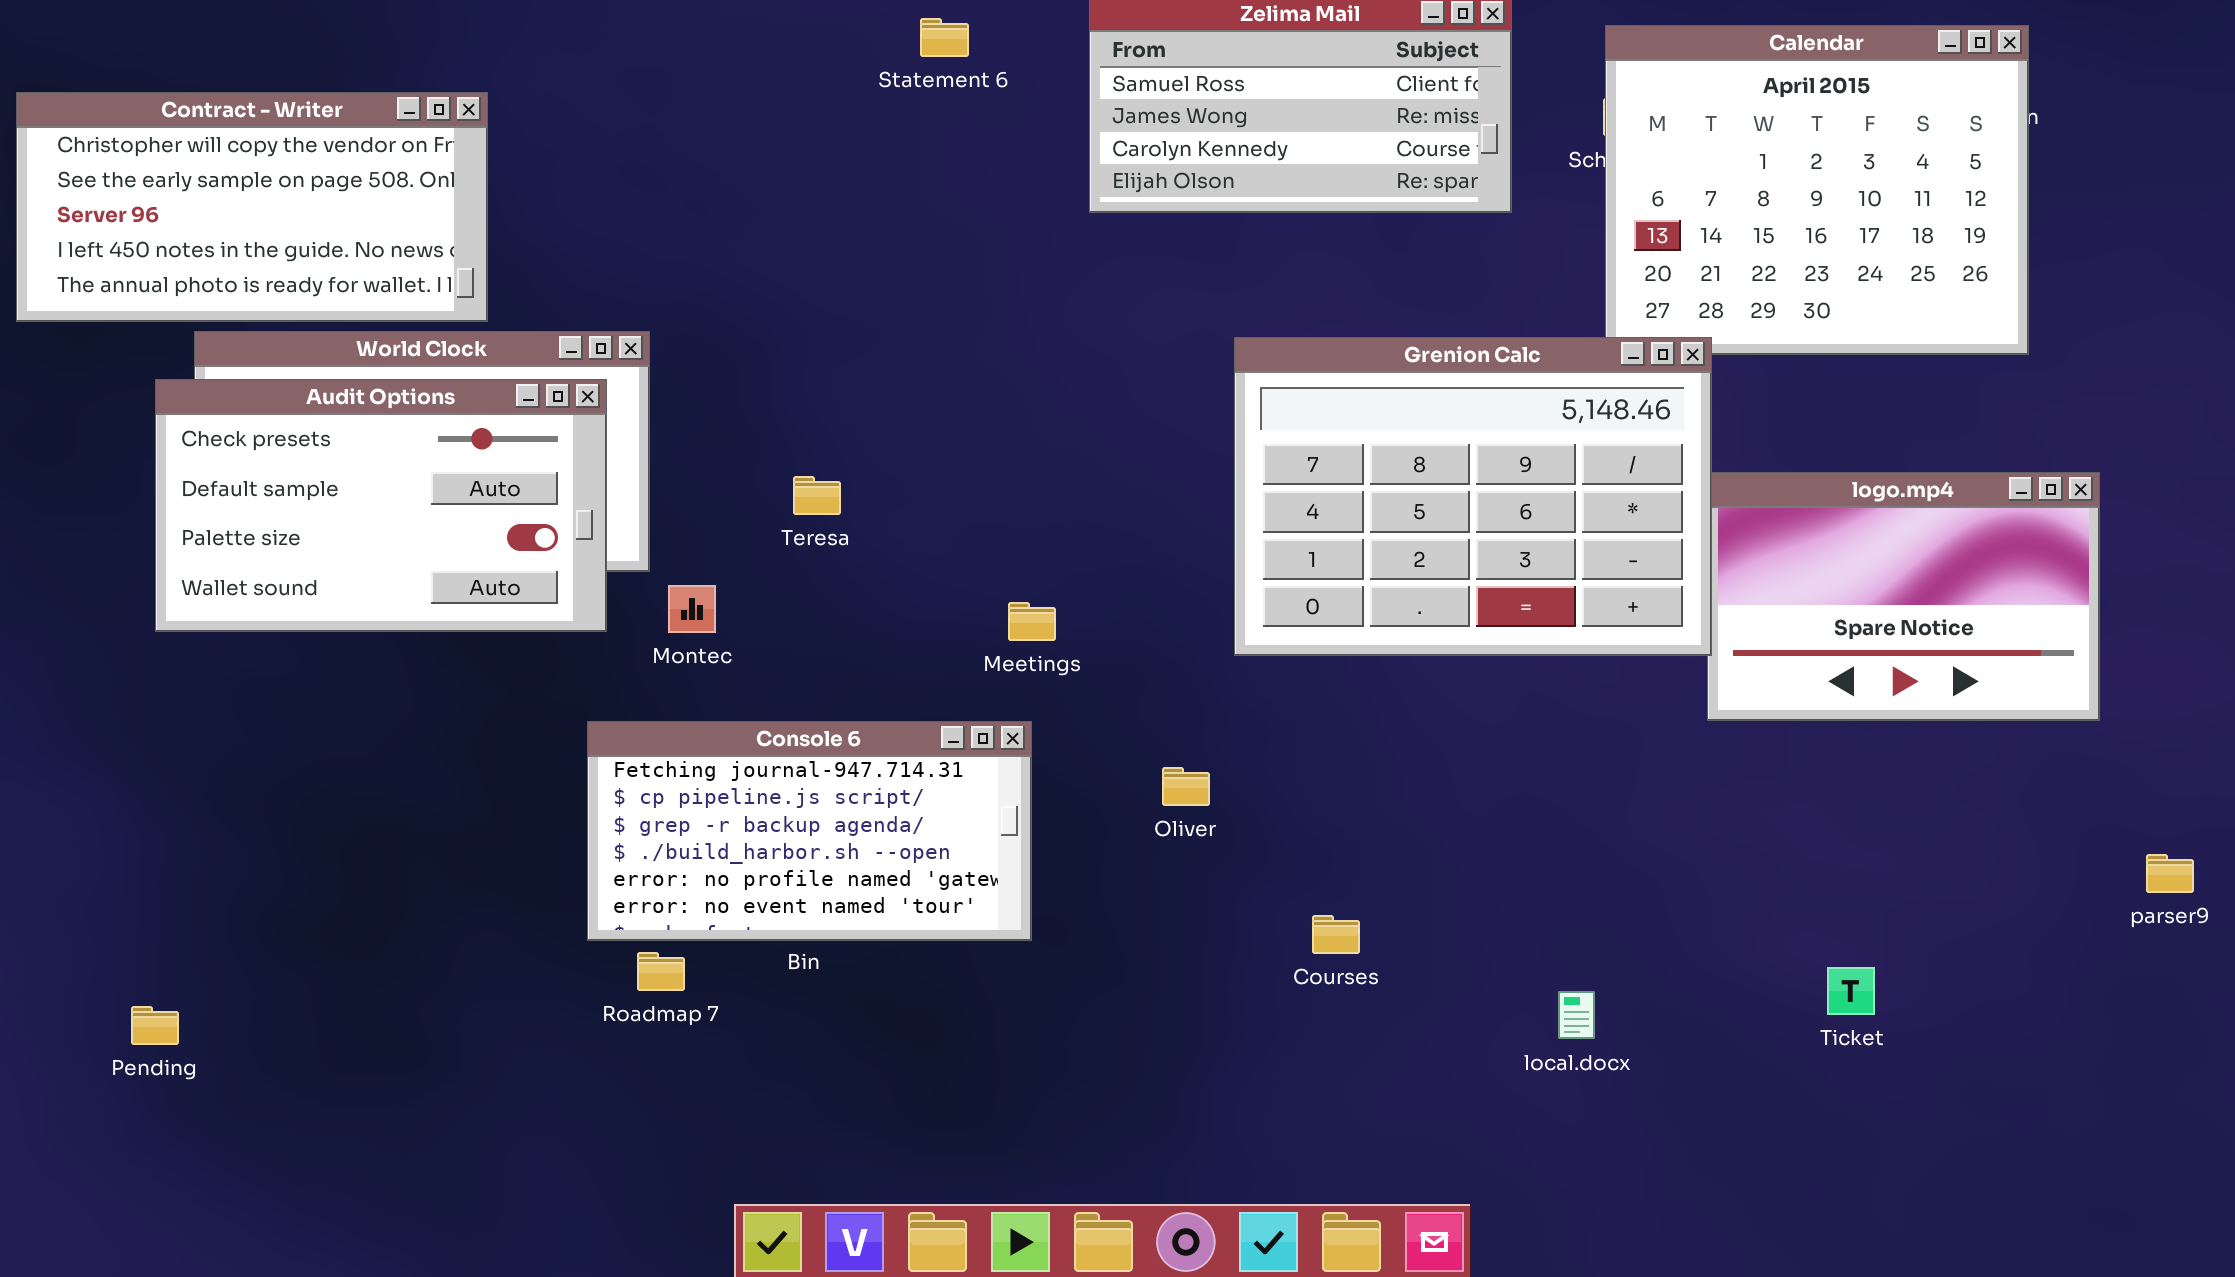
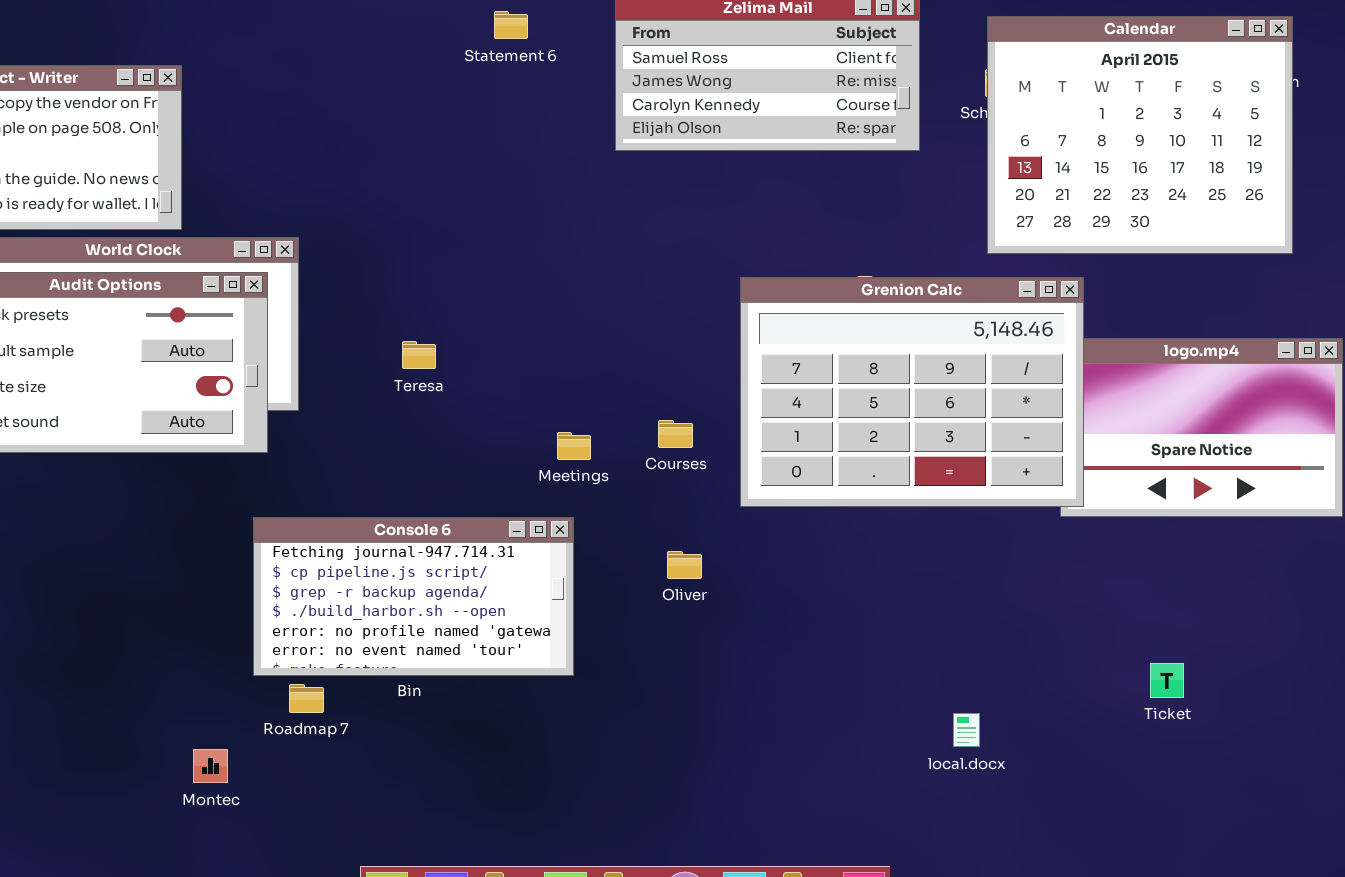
Grenion Calc: [1234,337,1712,656] -> [740,277,1084,507], moved
Montec: [668,585,716,633] -> [193,749,228,783], moved
Courses: [1312,915,1360,954] -> [658,420,693,448], moved
Ticket: [1827,967,1875,1015] -> [1150,663,1184,698], moved

